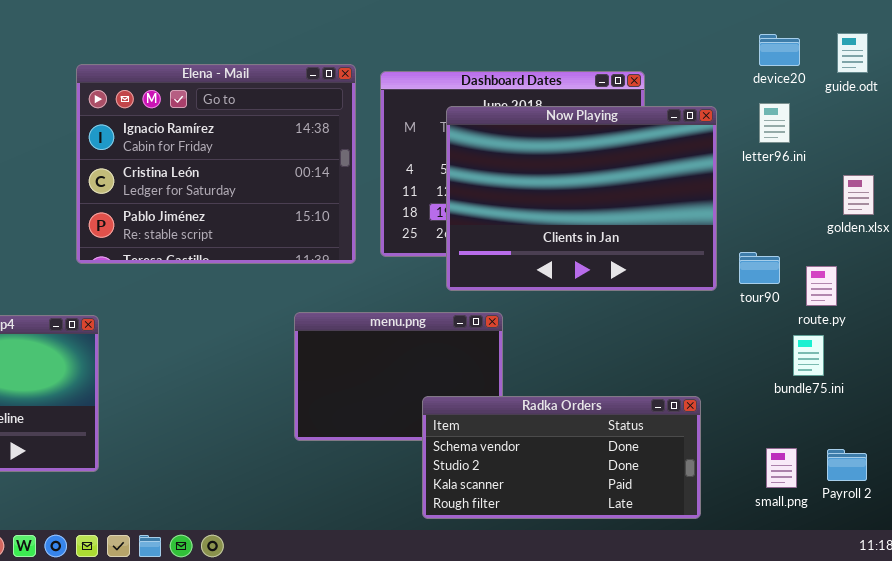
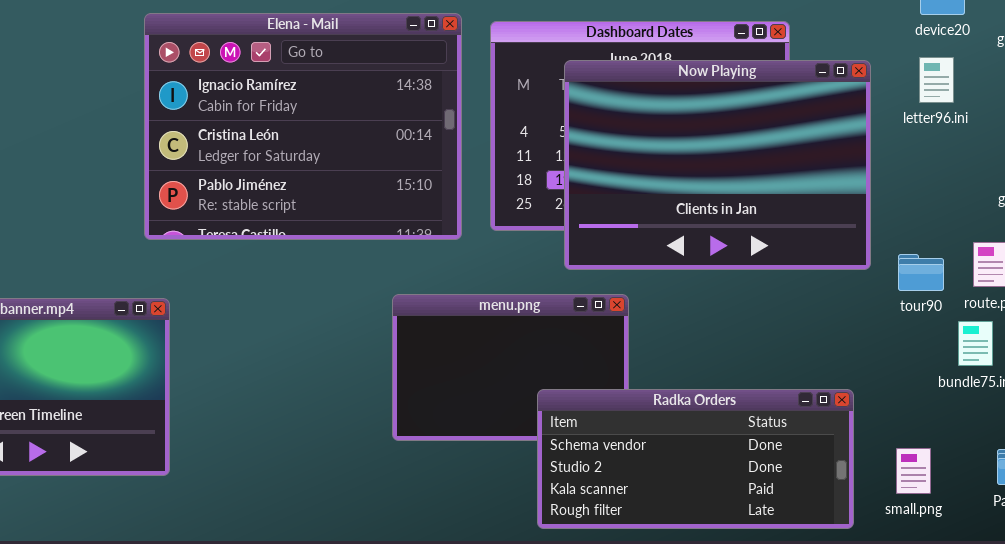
tour90: [739,252,780,284] -> [898,254,944,291], moved
small.png: [766,448,797,488] -> [896,448,931,494], moved

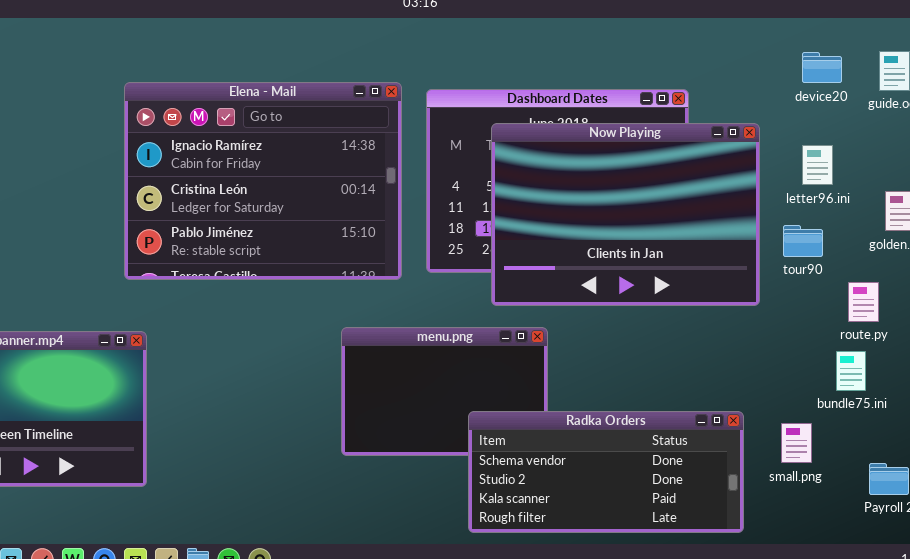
letter96.ini: [919,57,954,103] -> [802,145,833,185], moved
tour90: [898,254,944,291] -> [783,225,823,257], moved
small.png: [896,448,931,494] -> [781,423,812,463], moved

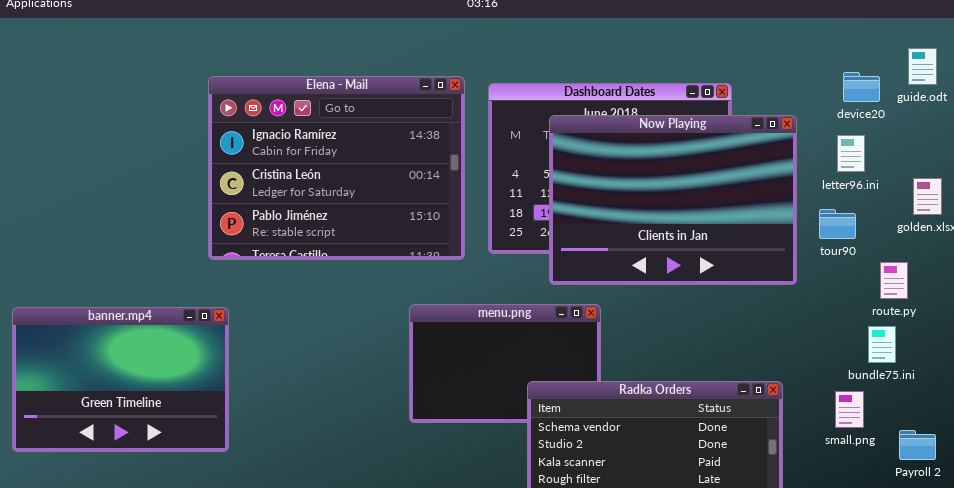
device20: [802,52,842,83] -> [843,72,880,102], moved
small.png: [781,423,812,463] -> [835,391,864,428], moved

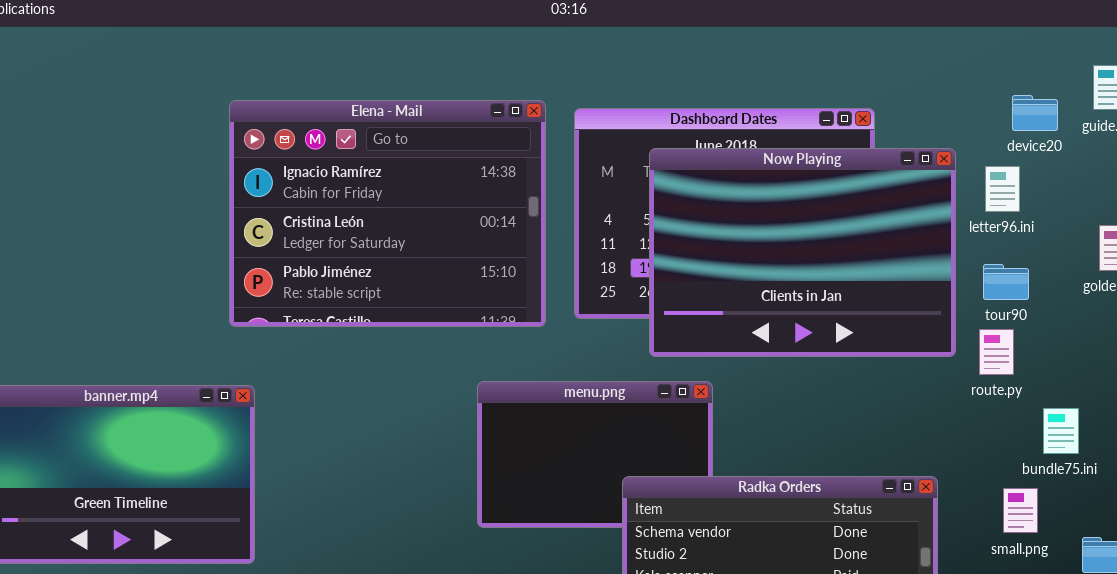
letter96.ini: [837,135,865,172] -> [985,166,1020,212], moved
route.py: [880,262,908,299] -> [979,329,1014,375], moved

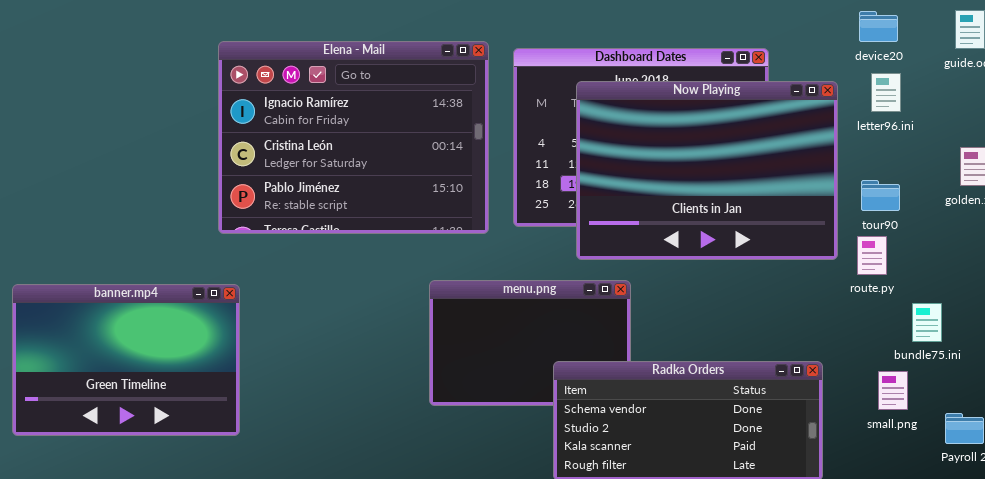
device20: [1012,95,1058,131] -> [859,11,898,42], moved
letter96.ini: [985,166,1020,212] -> [871,73,901,112], moved

